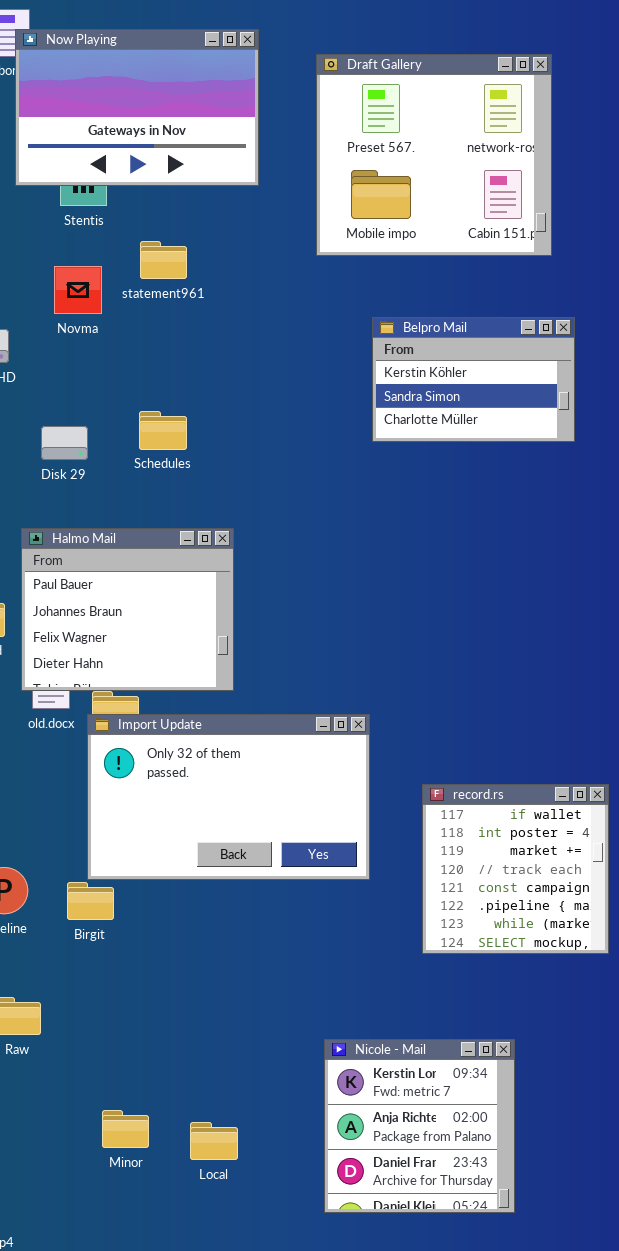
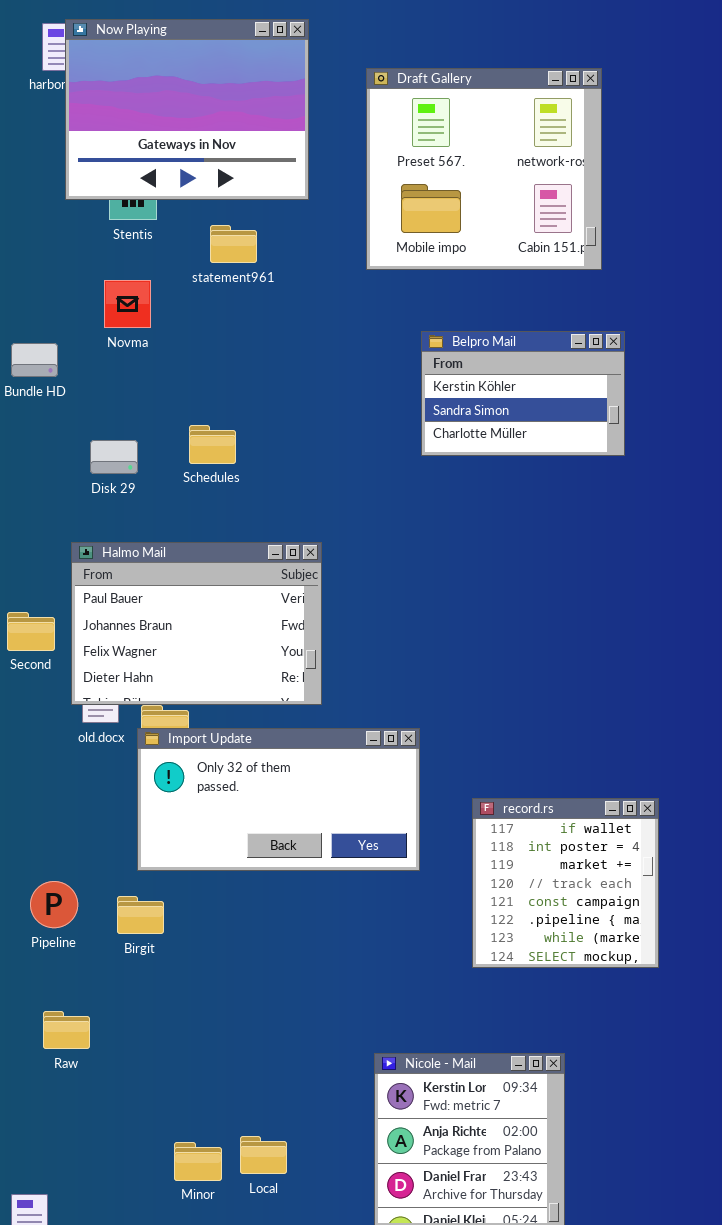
Now Playing: [15,29,259,186] -> [65,19,309,200], resized
statement961: [140,241,187,279] -> [210,225,257,263], moved
Halmo Mail: [21,528,234,691] -> [71,542,322,705], resized
Import Update: [87,714,370,880] -> [137,728,420,871], resized
Minor: [102,1110,149,1148] -> [174,1142,222,1181], moved

